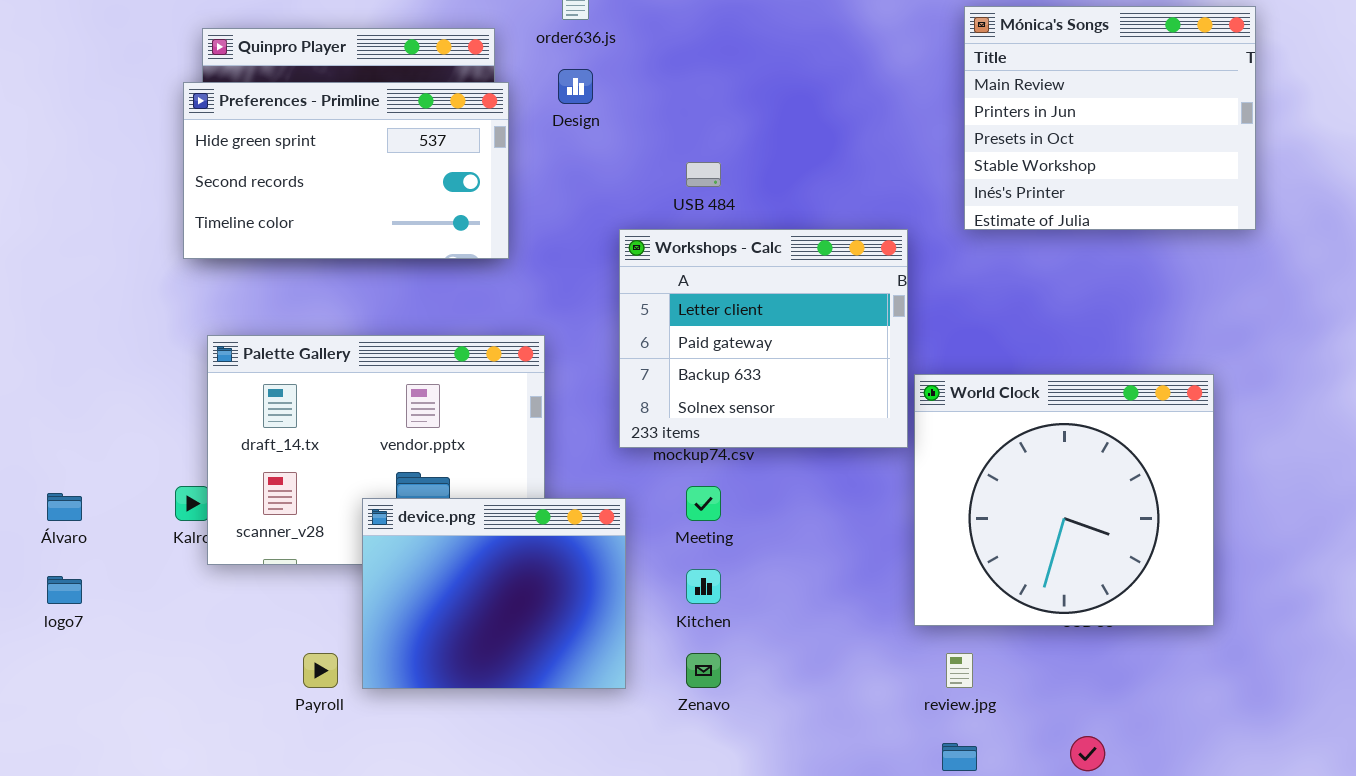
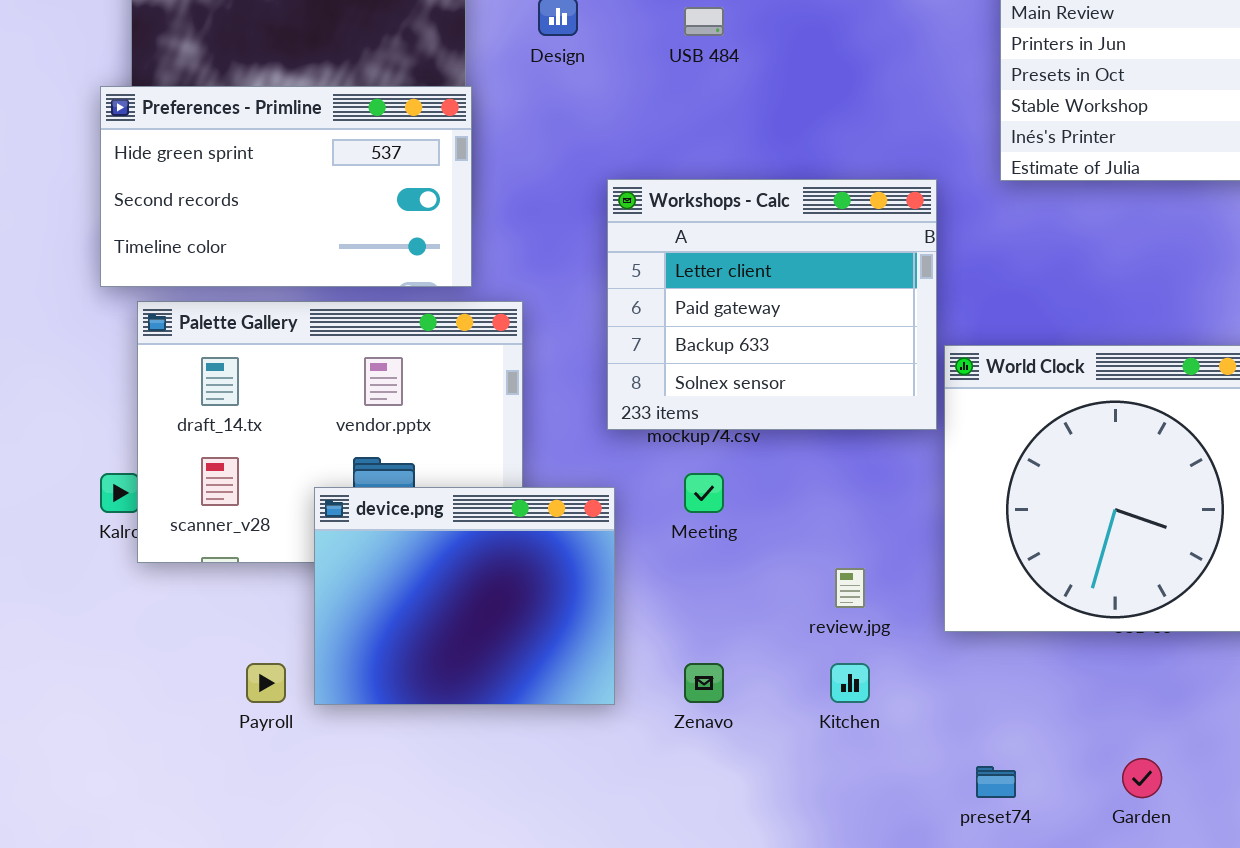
Preferences - Primline: [183,82,509,259] -> [100,86,472,287], moved
USB 484: [686,162,721,187] -> [684,7,724,36], moved
Kitchen: [686,569,721,604] -> [830,663,870,703], moved
review.jpg: [946,653,973,688] -> [835,568,865,608], moved

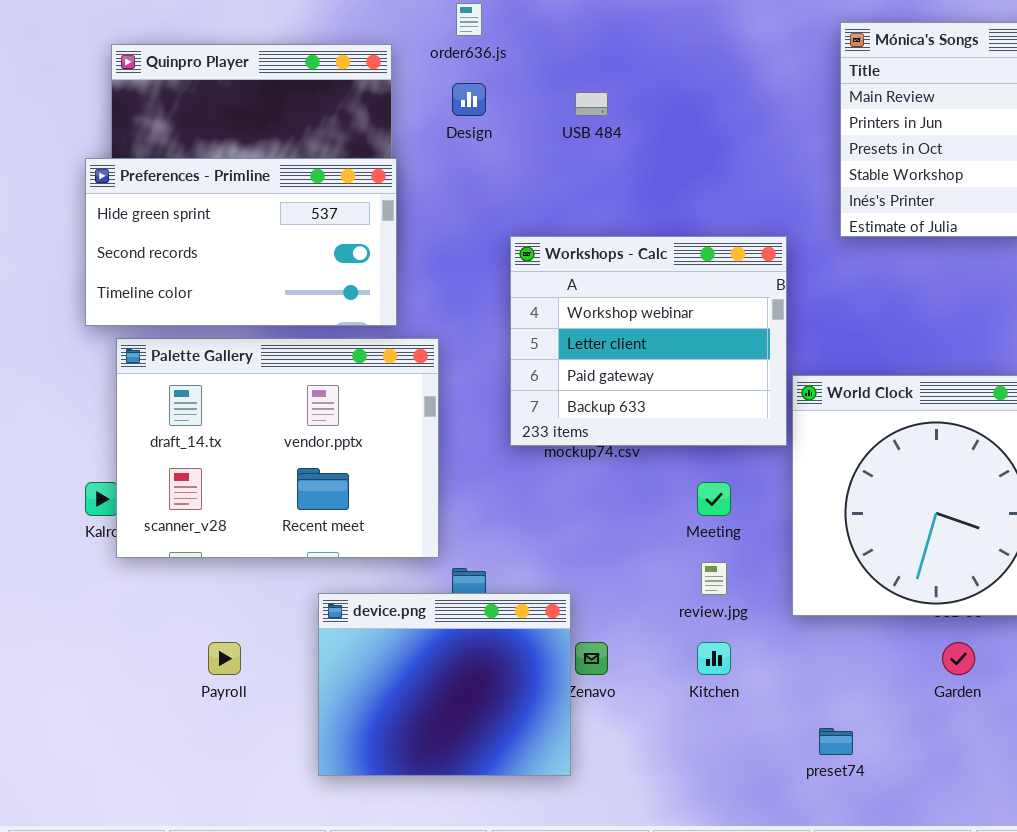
Workshops - Calc: [607,179,937,430] -> [510,236,787,446], scrolled up 1 row
Meeting: [684,473,724,513] -> [697,482,731,516], moved
device.png: [314,487,615,705] -> [318,593,571,776], moved
Garden: [1122,758,1162,798] -> [942,642,975,675], moved

